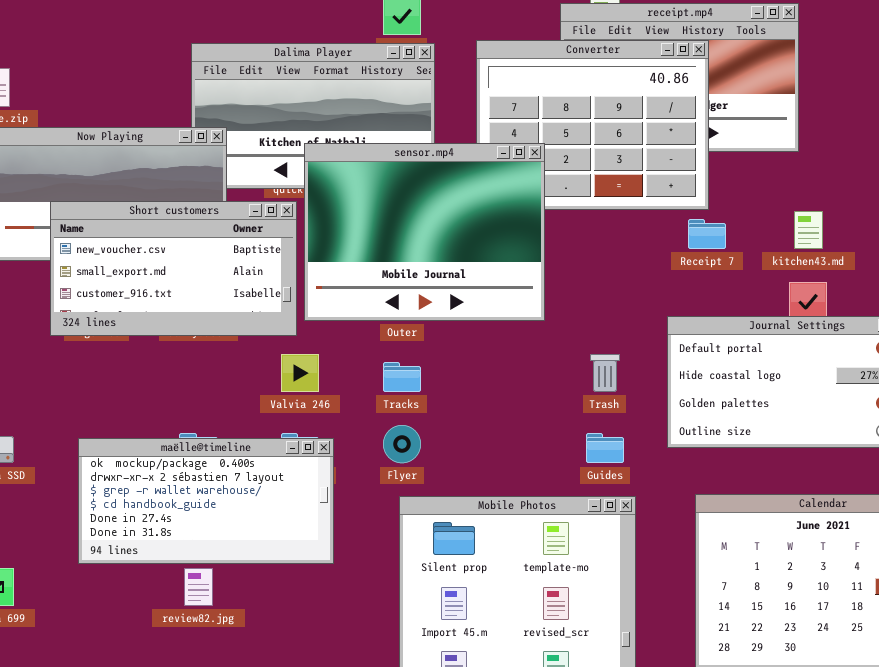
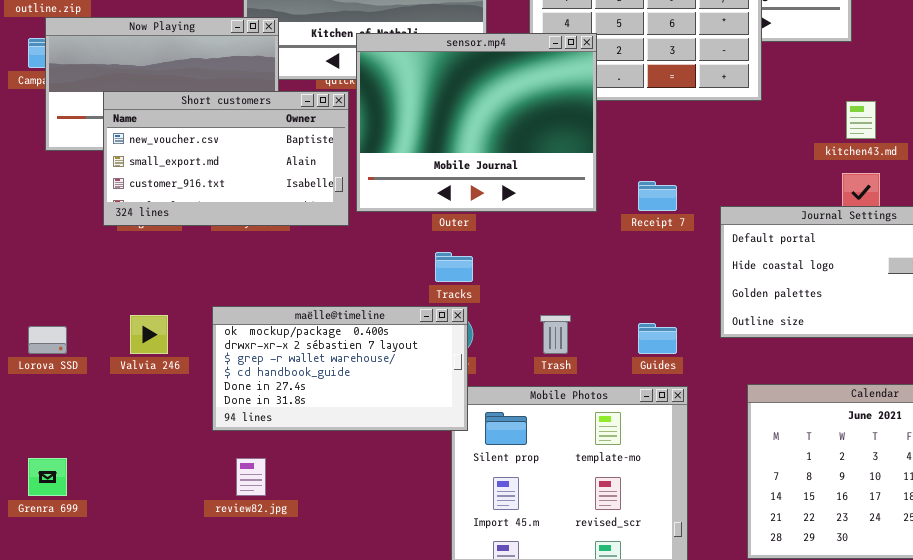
Receipt 7: [688,219,726,249] -> [638,181,677,211], moved
Valvia 246: [281,354,319,392] -> [130,315,168,354], moved
Trash: [590,354,620,392] -> [540,315,571,354], moved
maëlle@timeline: [78,438,334,564] -> [212,306,468,431], moved

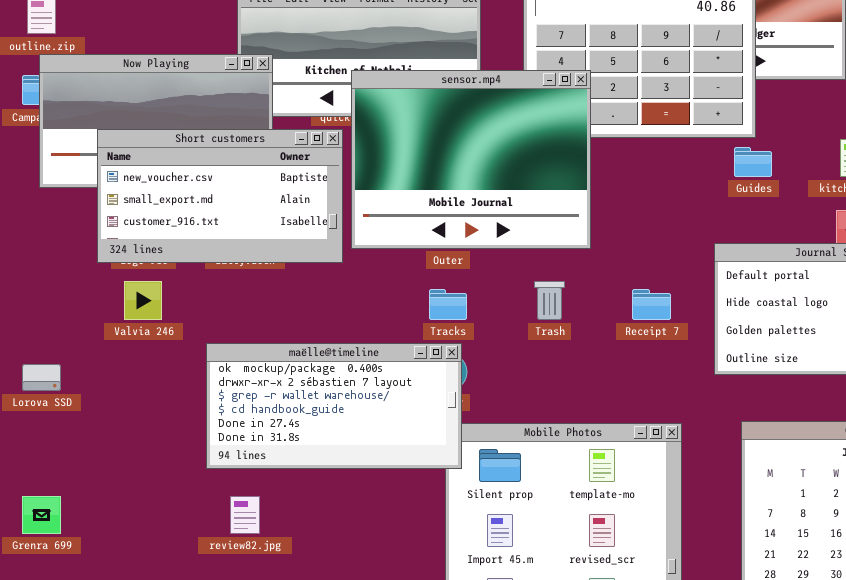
Receipt 7: [638,181,677,211] -> [632,289,671,320], moved
Valvia 246: [130,315,168,354] -> [124,281,162,320], moved
Trash: [540,315,571,354] -> [534,281,565,320], moved
Guides: [638,323,677,354] -> [734,147,772,177], moved

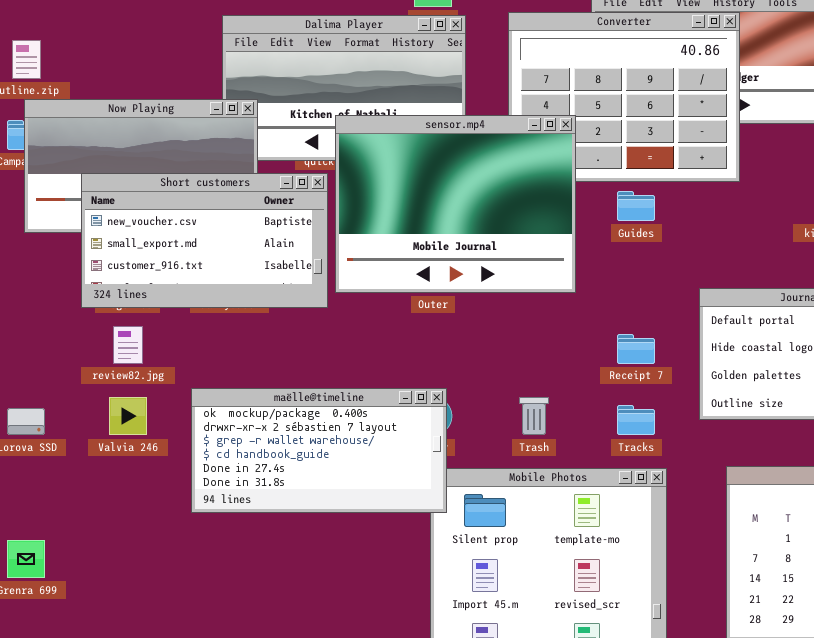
Guides: [734,147,772,177] -> [617,191,655,221], moved
Valvia 246: [124,281,162,320] -> [109,397,147,435], moved
Trash: [534,281,565,320] -> [519,397,549,435], moved
Tracks: [429,289,467,320] -> [617,405,655,435], moved
review82.jpg: [230,496,260,534] -> [113,326,143,364], moved

